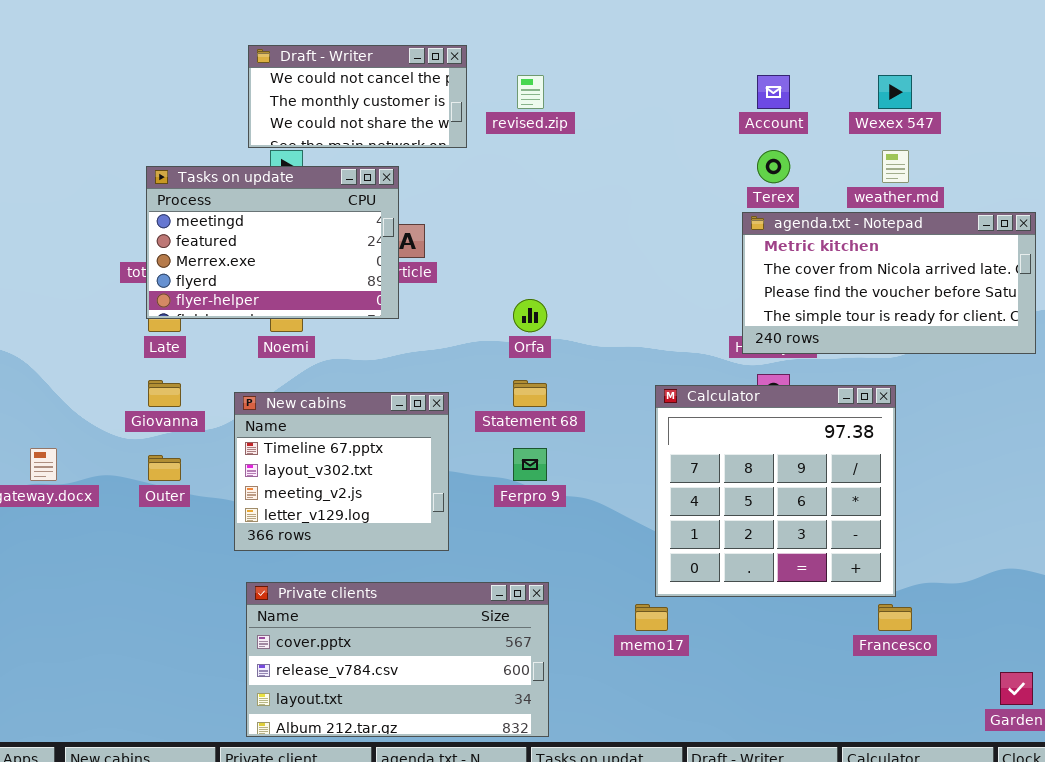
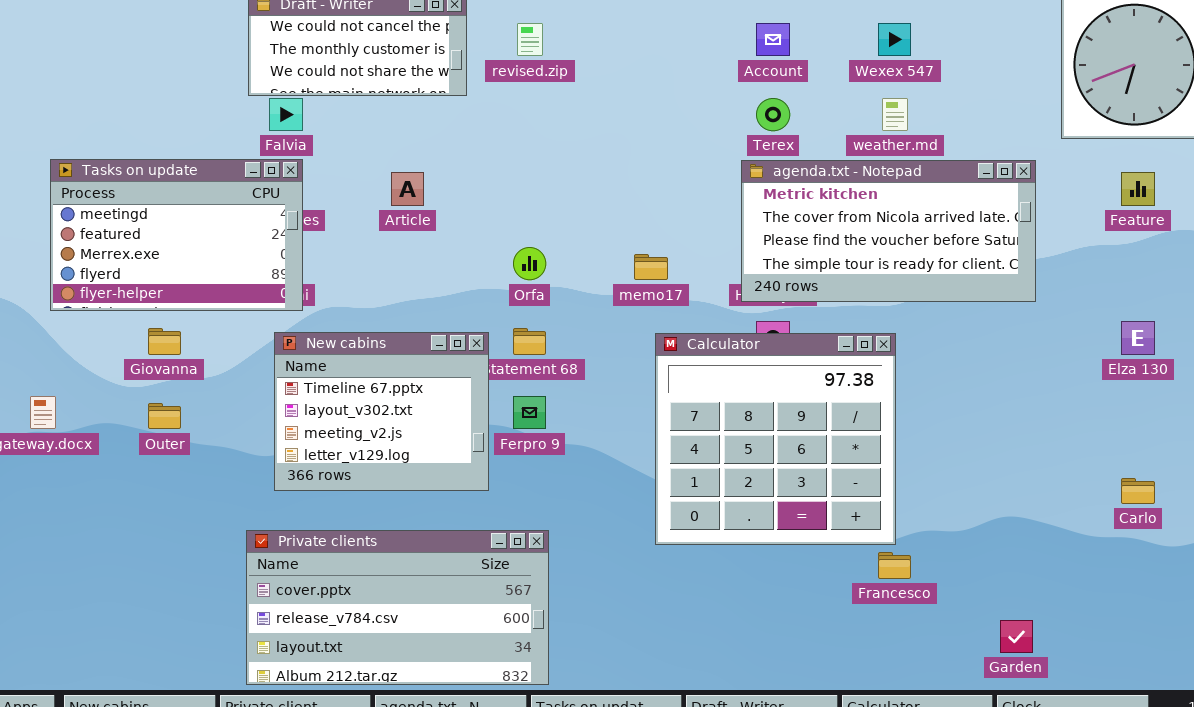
Tasks on update: [146,166,399,319] -> [50,159,303,311], moved
New cabins: [234,392,449,551] -> [274,332,489,491], moved
memo17: [635,604,668,631] -> [634,254,668,280], moved

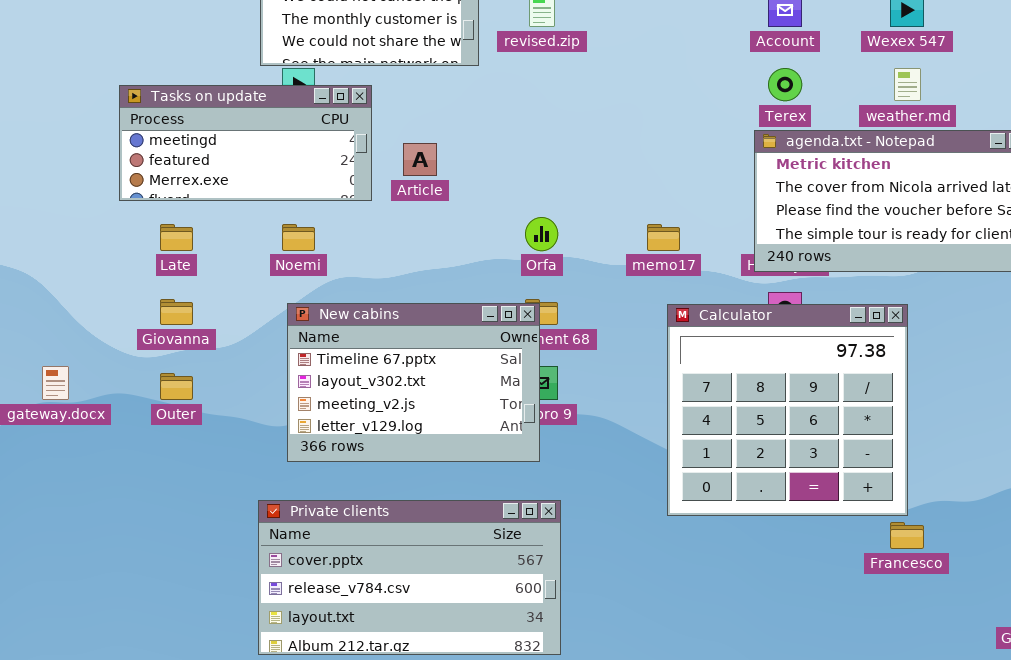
Tasks on update: [50,159,303,311] -> [119,85,372,201], moved, resized
New cabins: [274,332,489,491] -> [287,303,540,462], resized

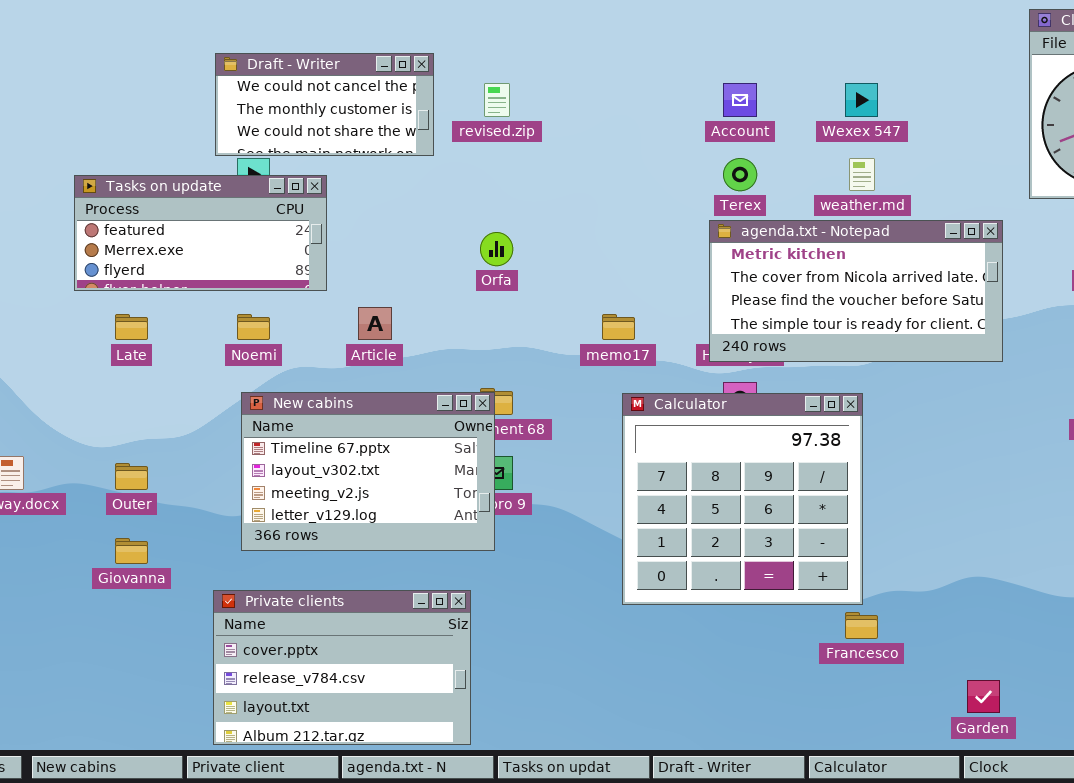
Tasks on update: [119,85,372,201] -> [74,175,327,291], scrolled down 1 row
Article: [403,143,437,176] -> [358,307,392,340], moved
Orfa: [525,217,558,251] -> [480,232,513,266], moved
Giovanna: [160,299,193,325] -> [115,538,148,564], moved
Private clients: [258,500,561,655] -> [213,590,471,745], resized

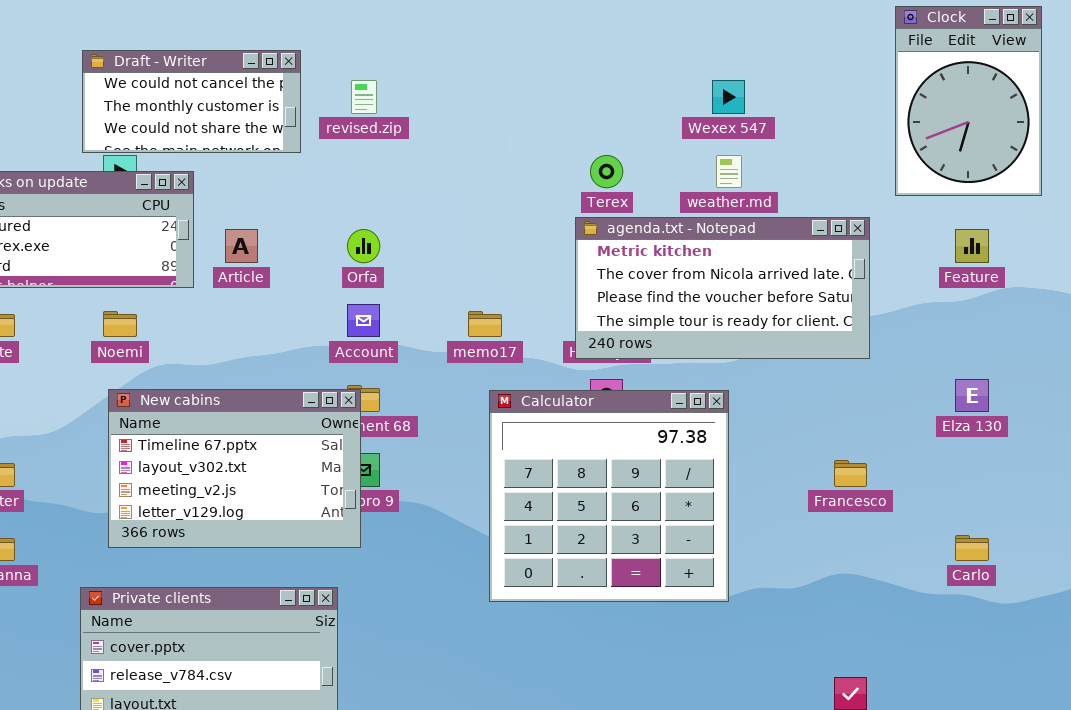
Account: [723,83,757,117] -> [347,304,380,337], moved
Article: [358,307,392,340] -> [225,229,258,263], moved
Francesco: [845,612,878,639] -> [834,460,867,487], moved

